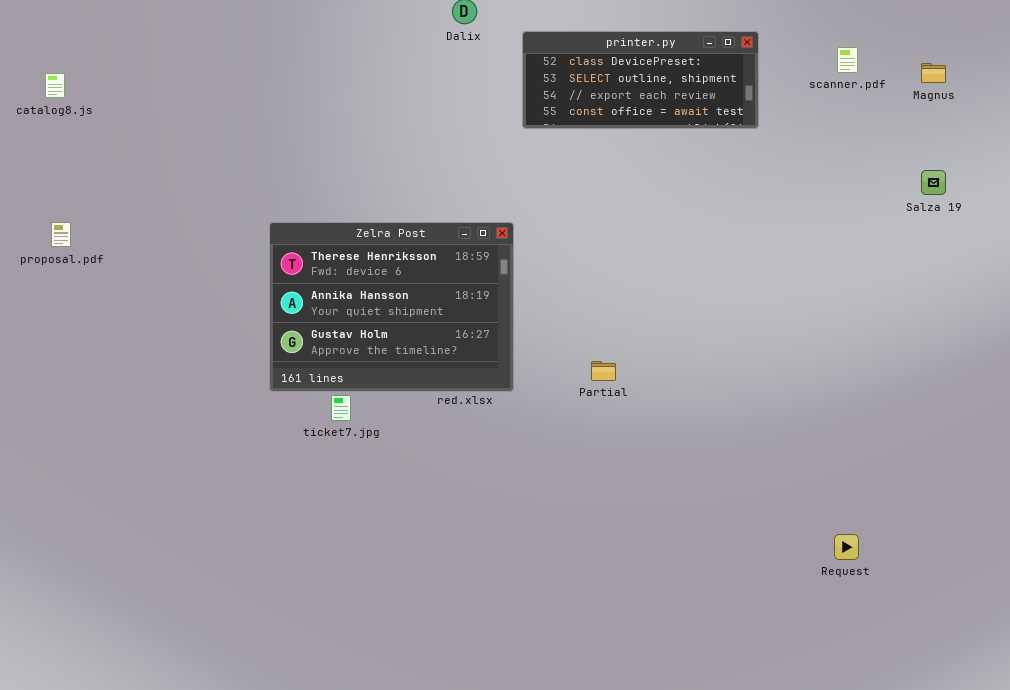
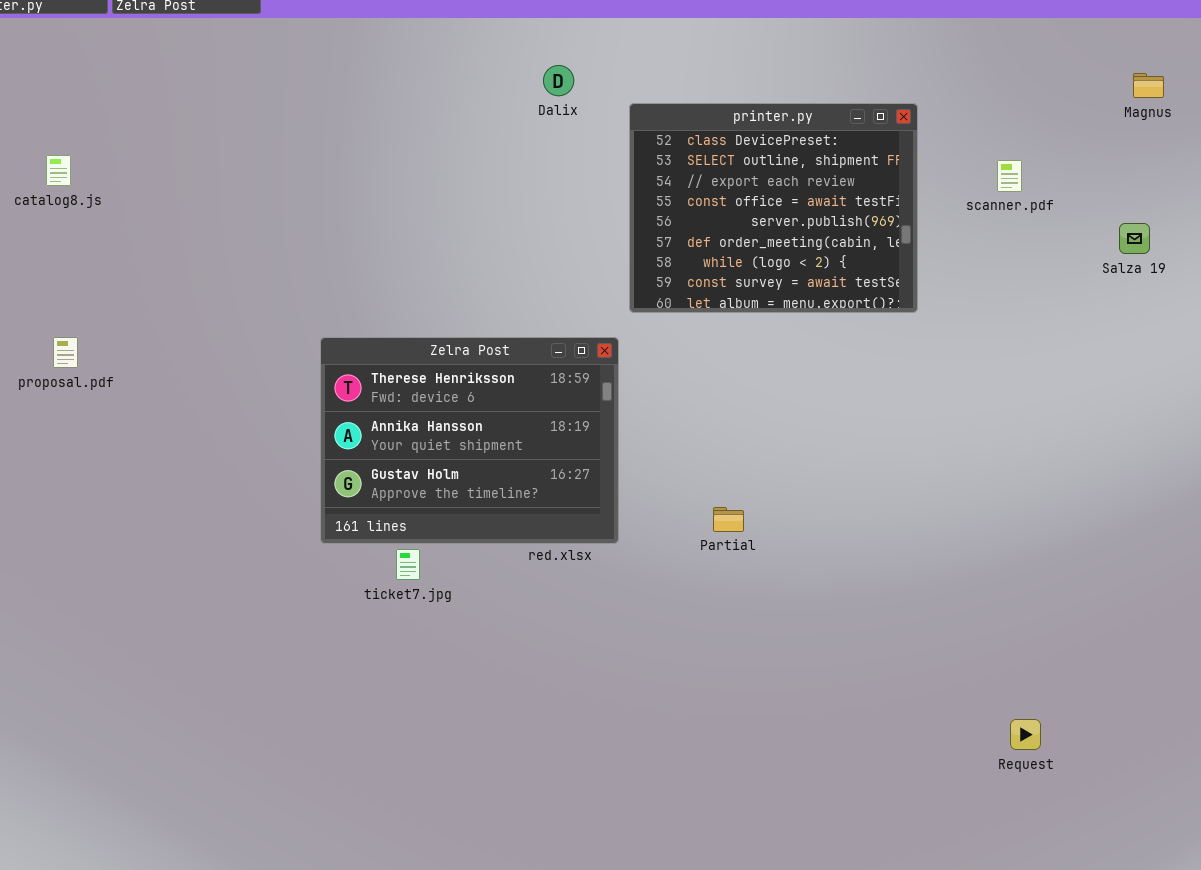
printer.py: [522,31,759,129] -> [629,103,918,313], resized
scanner.pdf: [837,47,858,73] -> [997,160,1022,192], moved
Magnus: [921,63,946,83] -> [1133,73,1164,98], moved
Salza 19: [921,170,946,195] -> [1119,223,1150,254], moved

